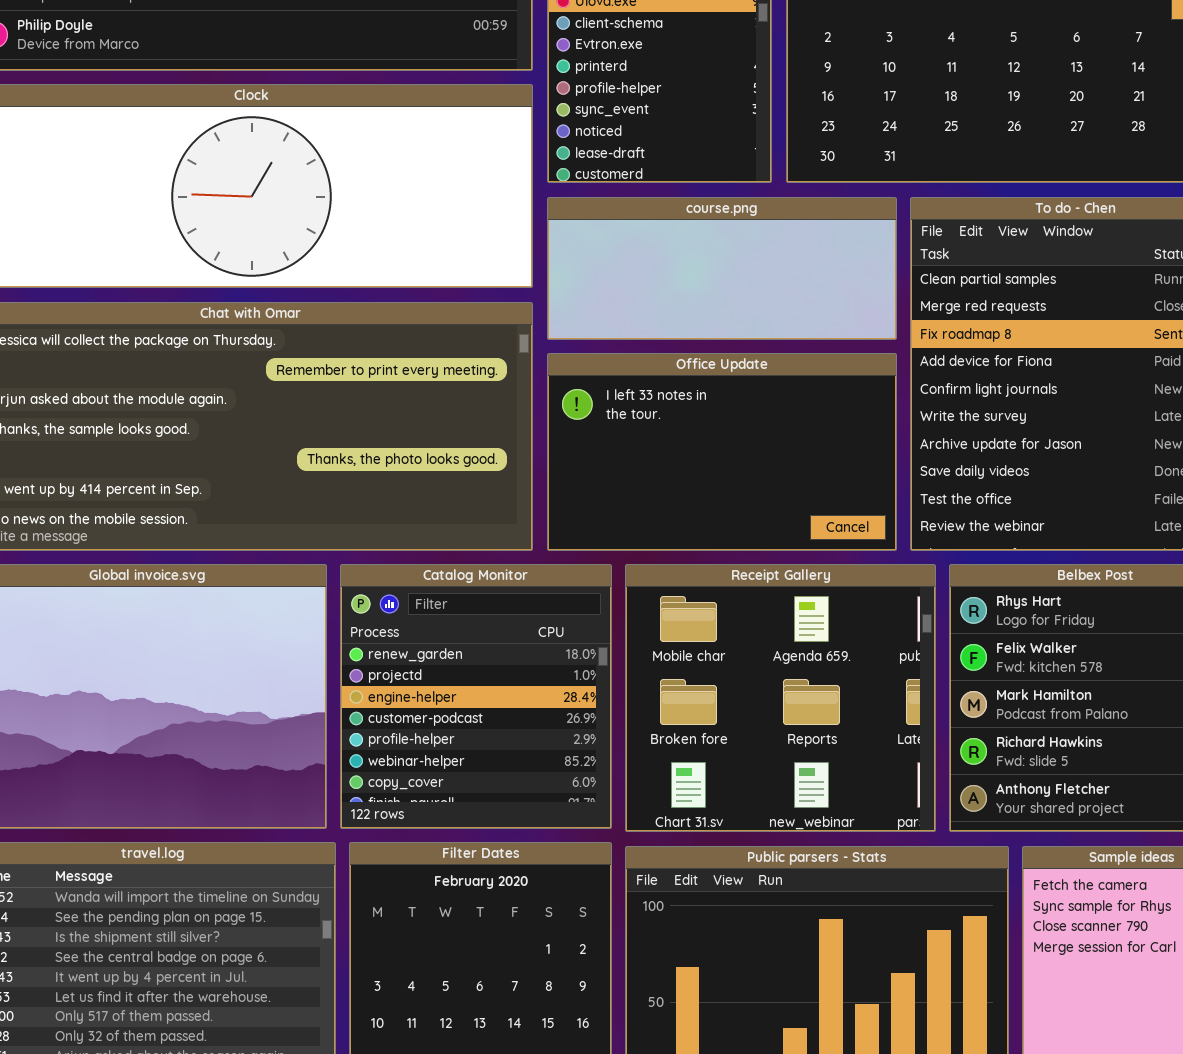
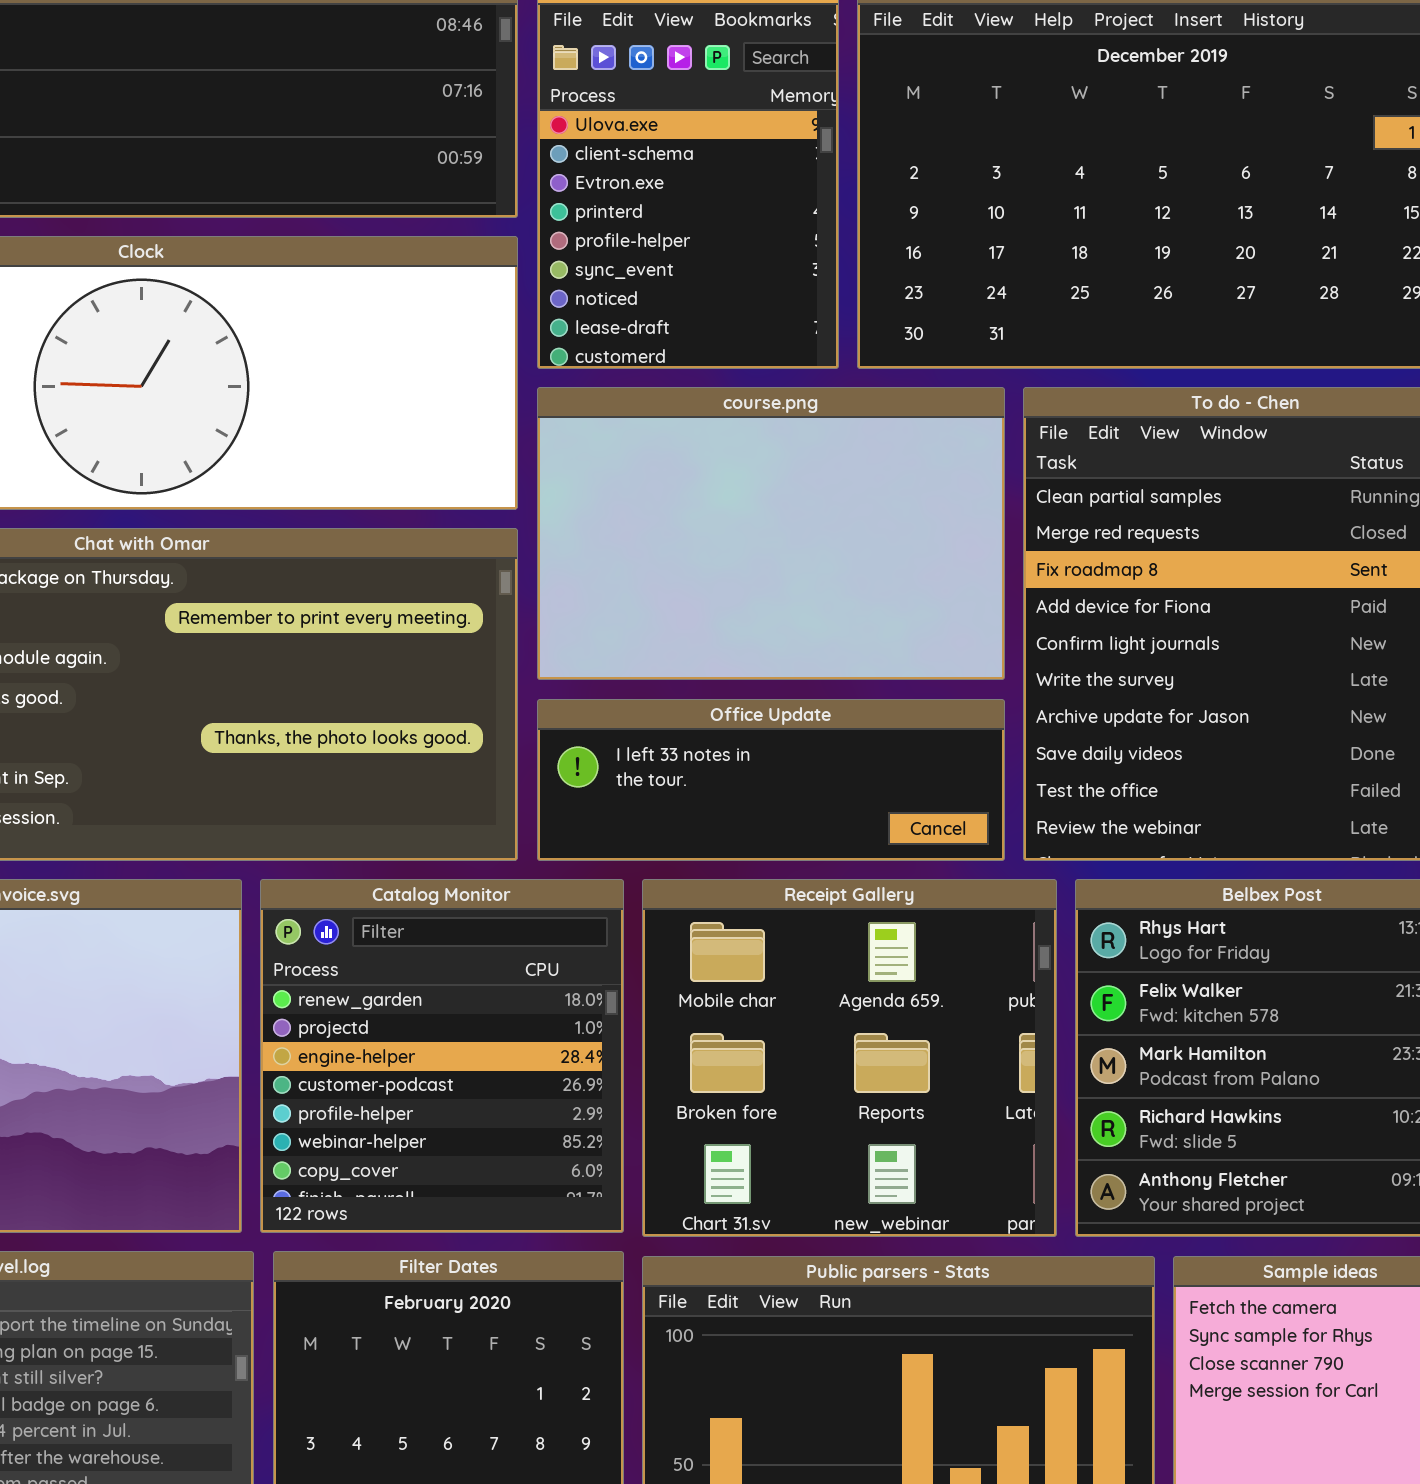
course.png: [547,197,897,340] -> [537,387,1005,680], resized
Office Update: [547,353,897,551] -> [537,699,1005,861], resized

